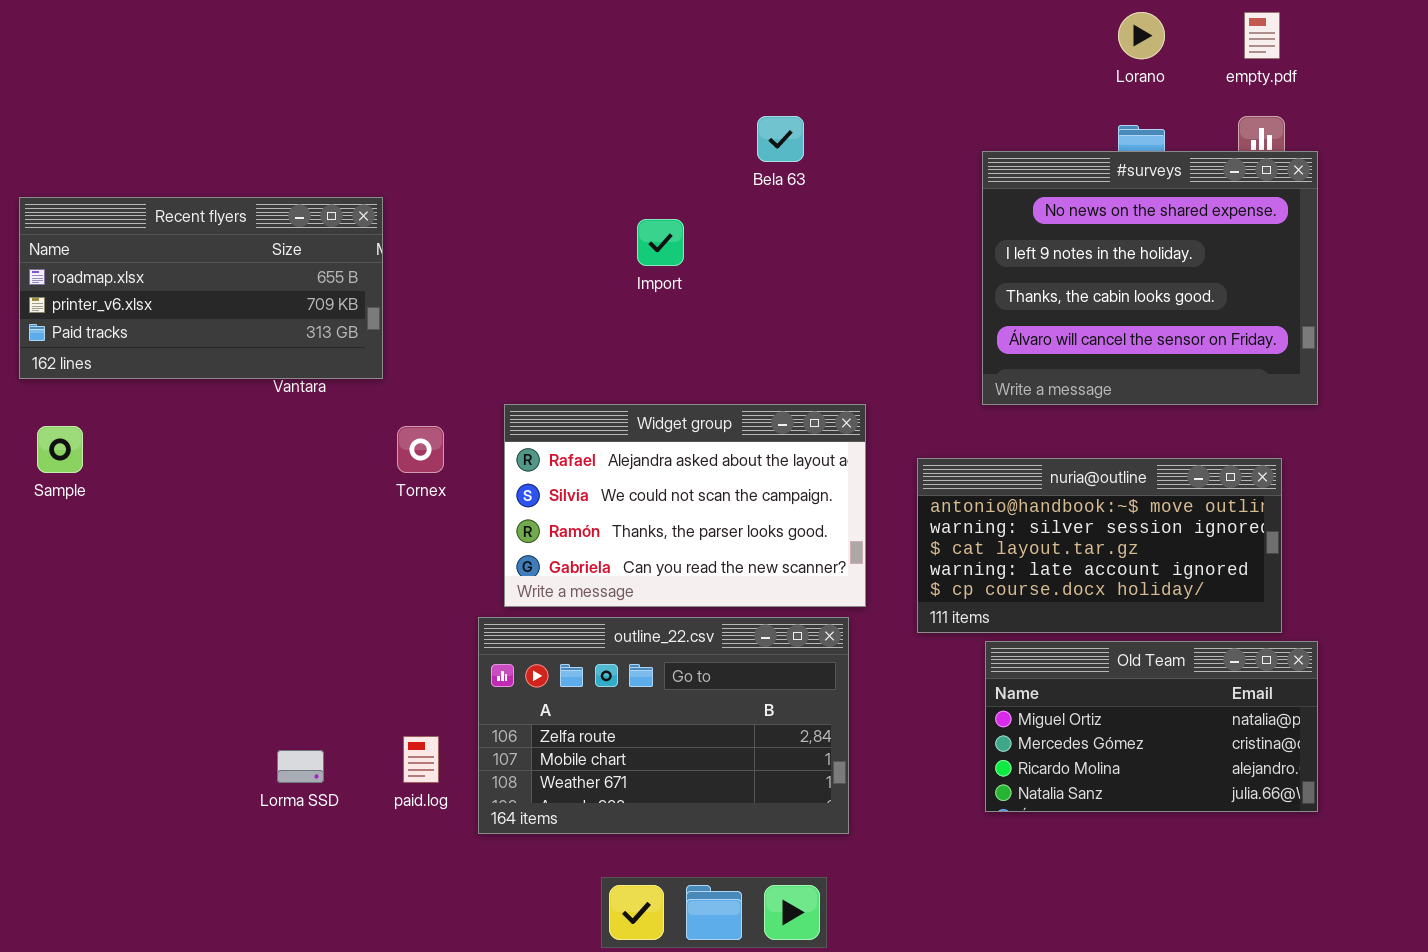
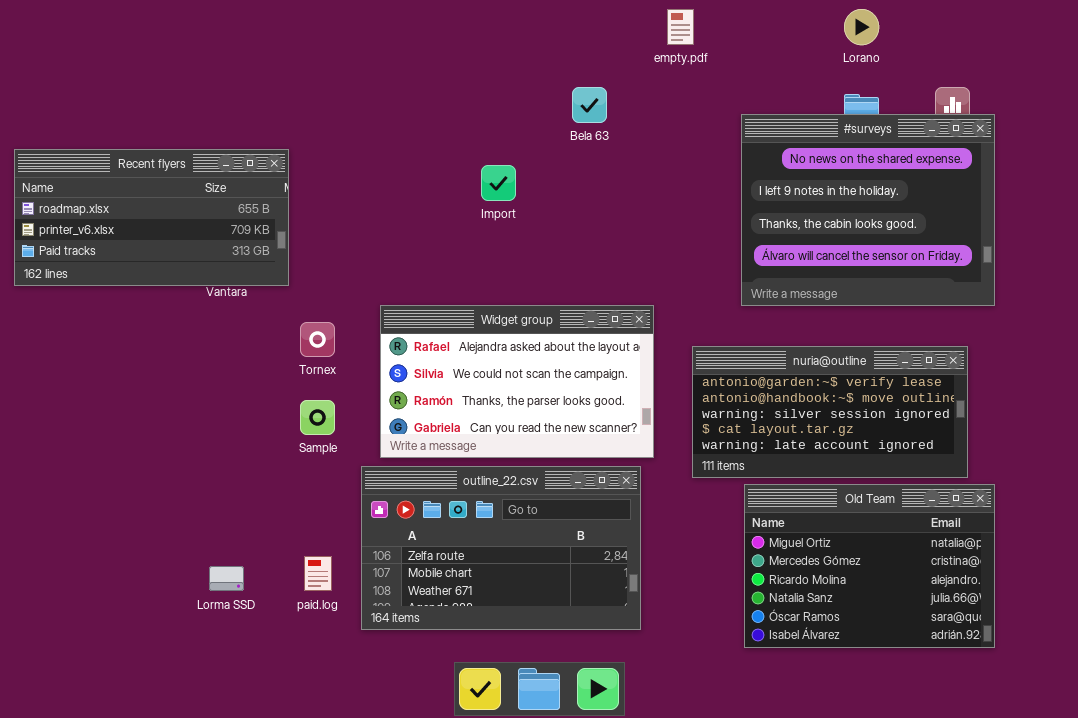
empty.pdf: [1244,12,1280,59] -> [667,9,694,45], moved
Sample: [37,426,83,473] -> [300,400,335,435], moved
nuria@outline: [917,458,1282,633] -> [692,346,968,478], scrolled up 1 row
Old Team: [985,641,1318,812] -> [744,484,995,648], resized

